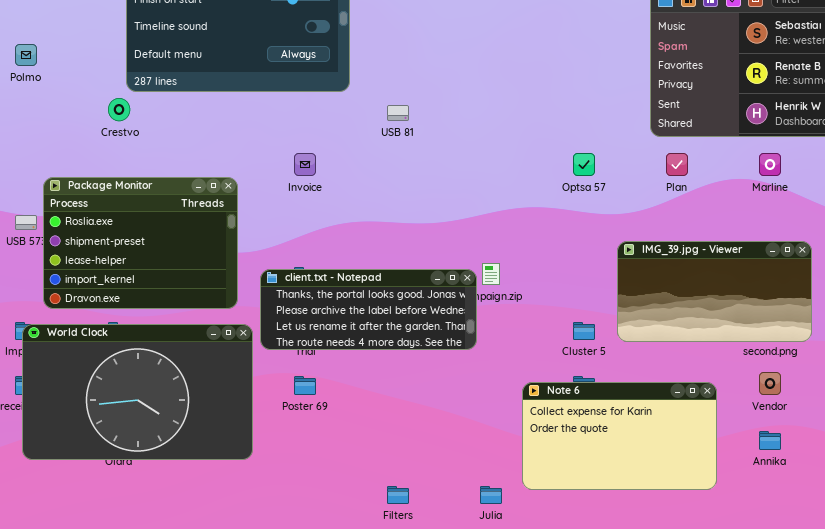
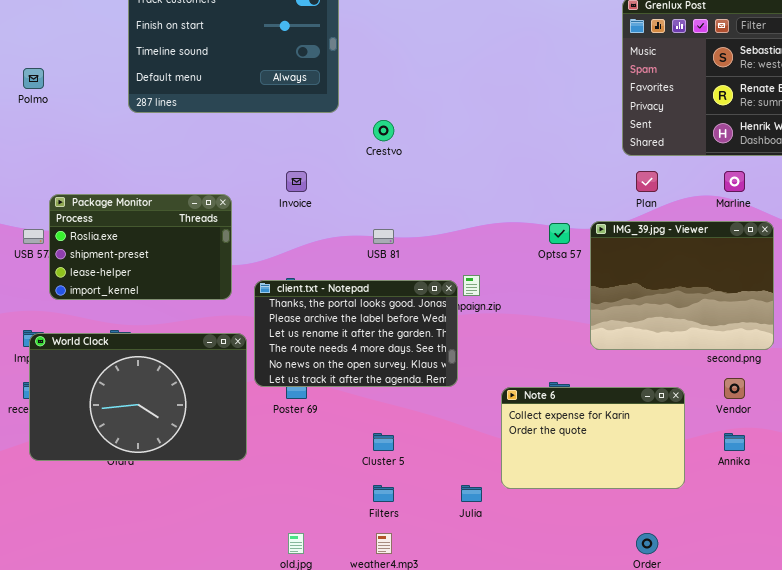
Crestvo: [108,98,130,121] -> [373,120,394,141], moved
USB 81: [387,105,409,121] -> [373,229,394,244], moved
Optsa 57: [573,153,595,176] -> [549,223,570,244], moved
Package Monitor: [43,177,238,309] -> [49,194,232,300], resized
IMG_39.jpg - Viewer: [617,241,812,342] -> [590,221,774,350], resized
client.txt - Notepad: [260,269,477,350] -> [254,280,458,387], resized
Cluster 5: [573,322,595,340] -> [373,433,394,451], moved

